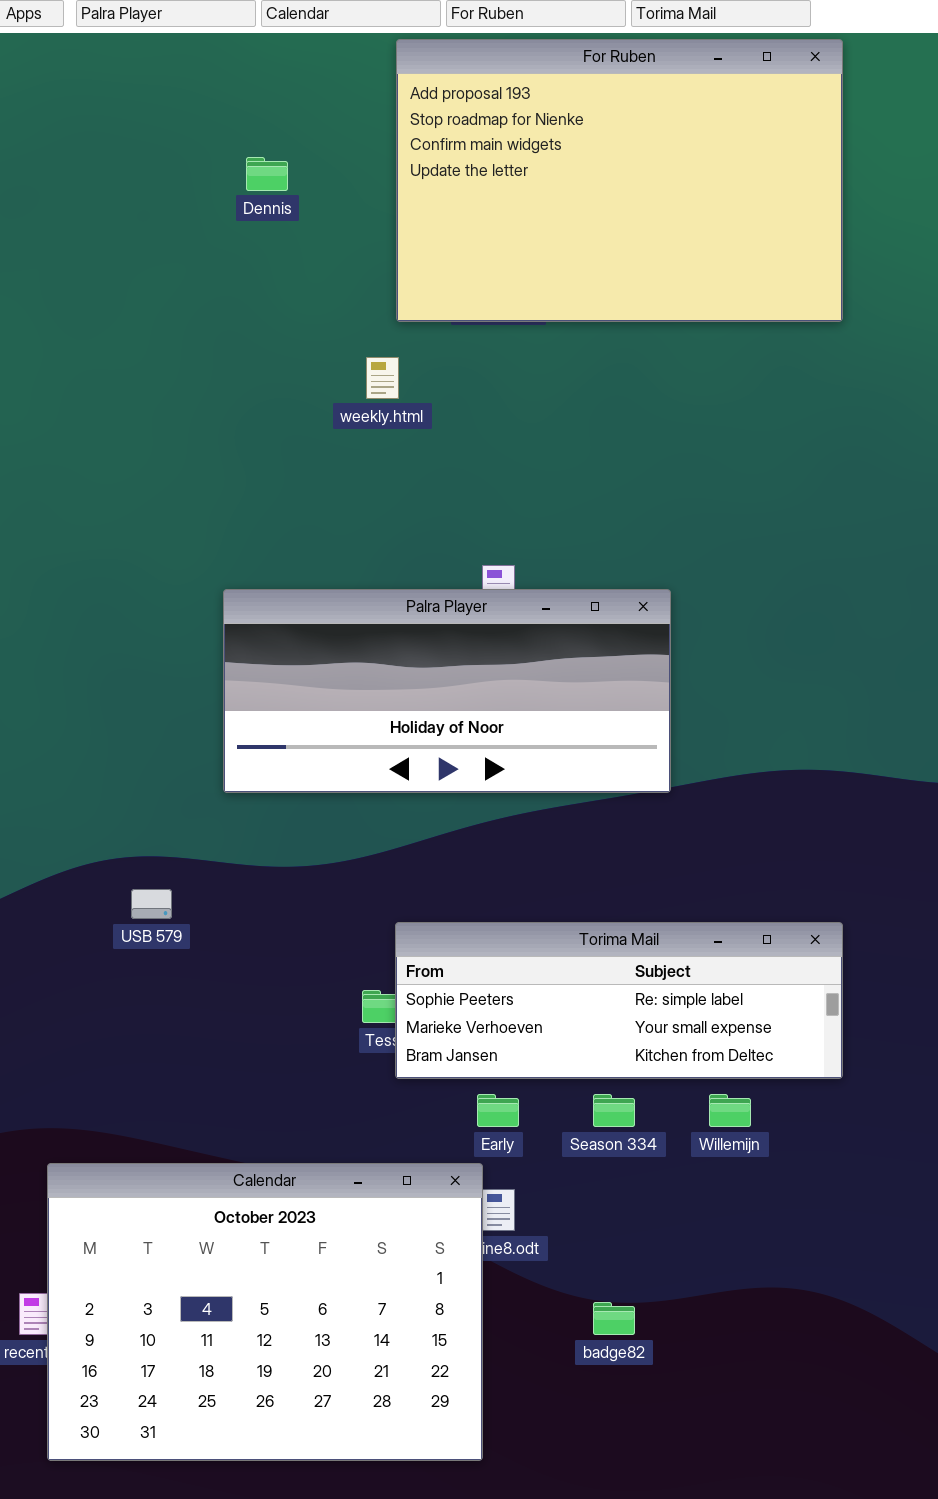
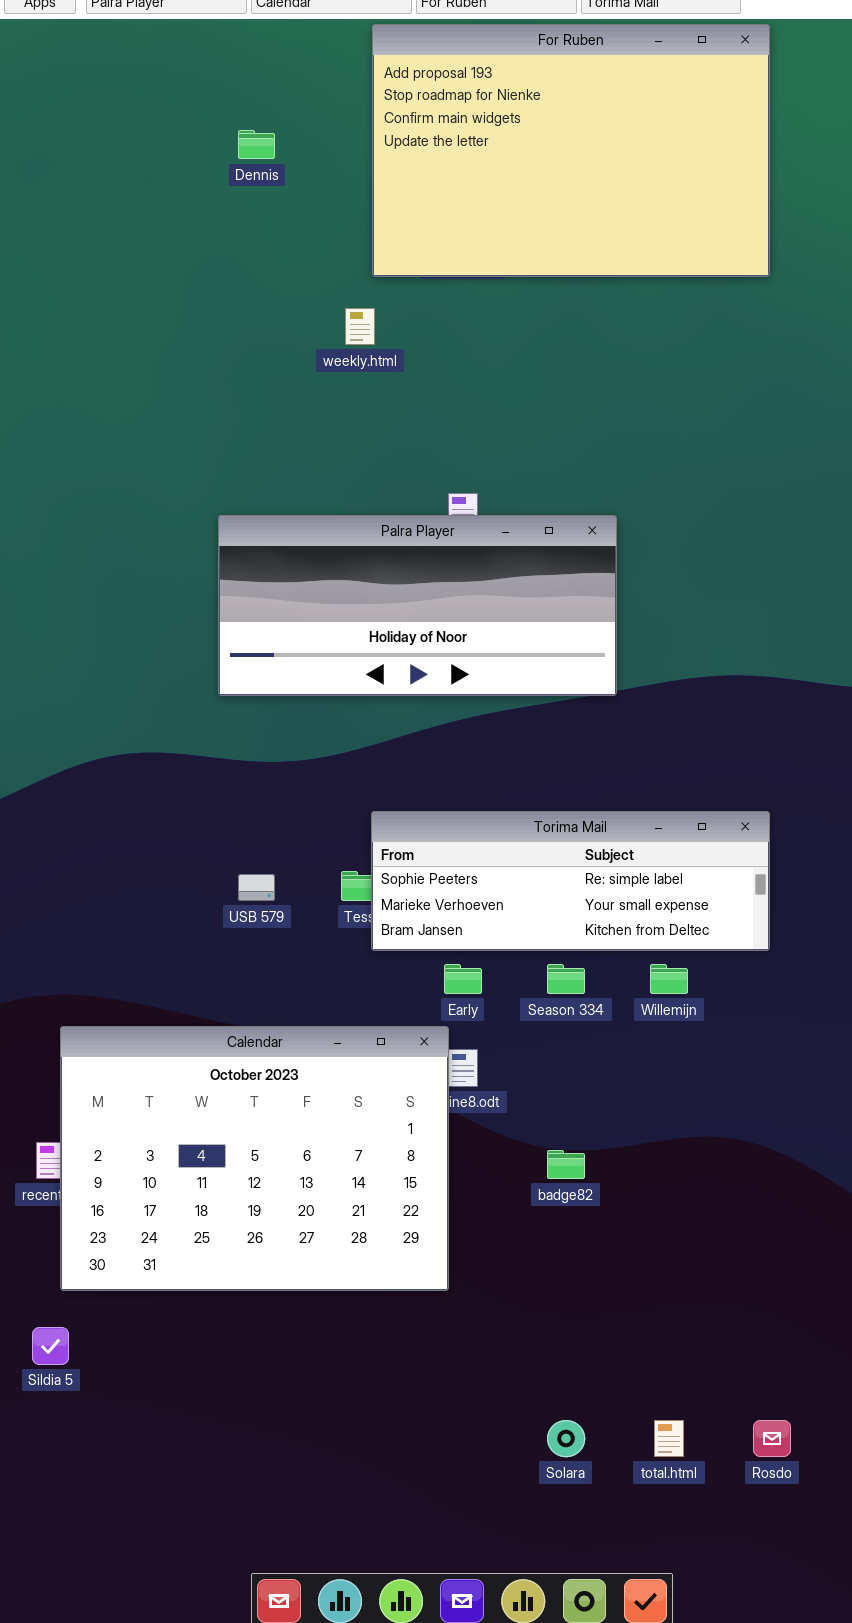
USB 579: [131,889,172,919] -> [238,874,275,901], moved

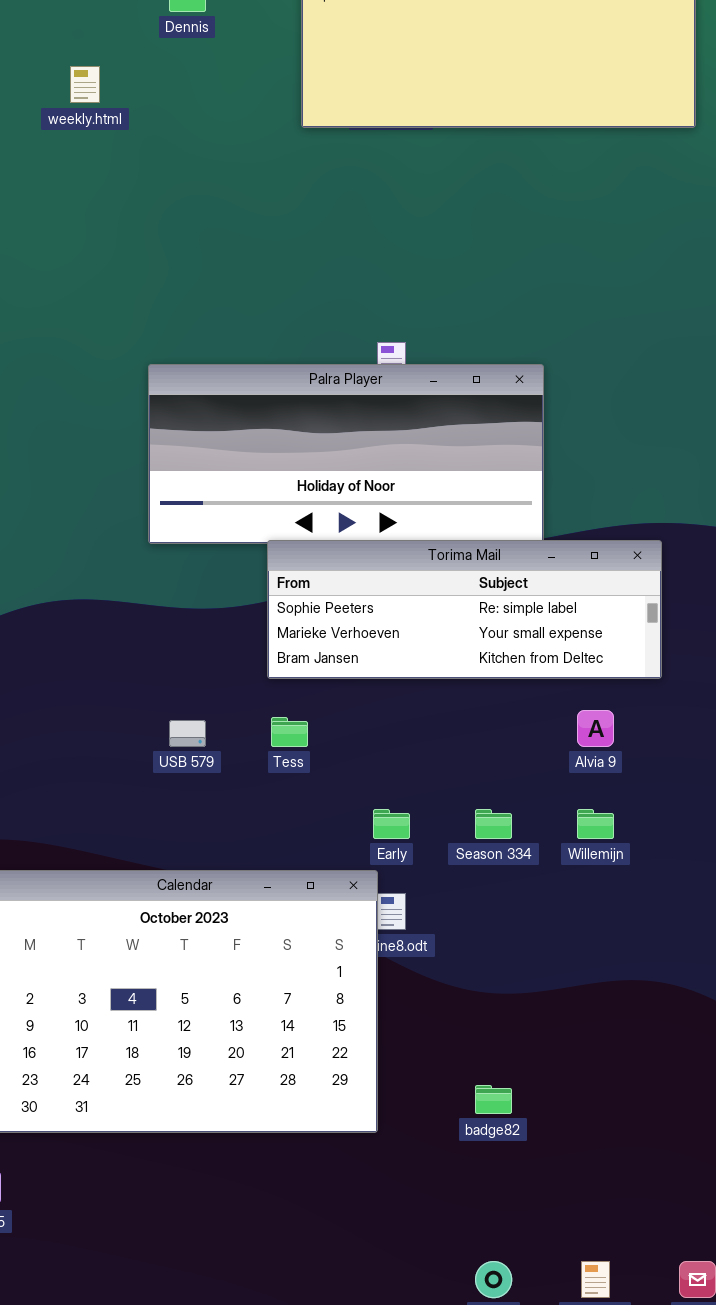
weekly.html: [345,308,375,345] -> [70,66,100,103], moved
Torima Mail: [371,811,770,951] -> [267,540,662,679], moved
badge82: [547,1150,585,1179] -> [475,1085,512,1114], moved

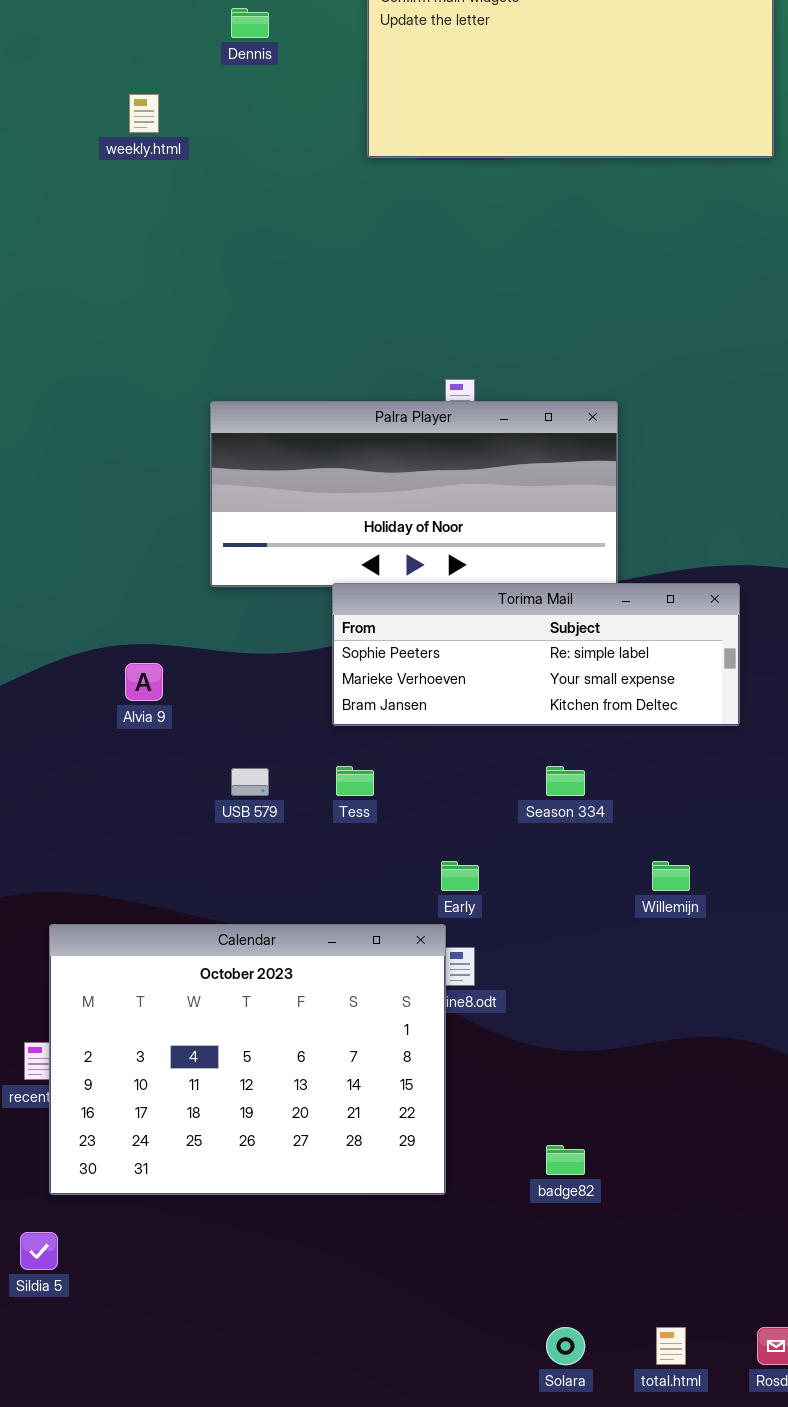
Alvia 9: [577,710,614,747] -> [125,663,163,701], moved
Season 334: [475,809,512,839] -> [546,766,585,796], moved

